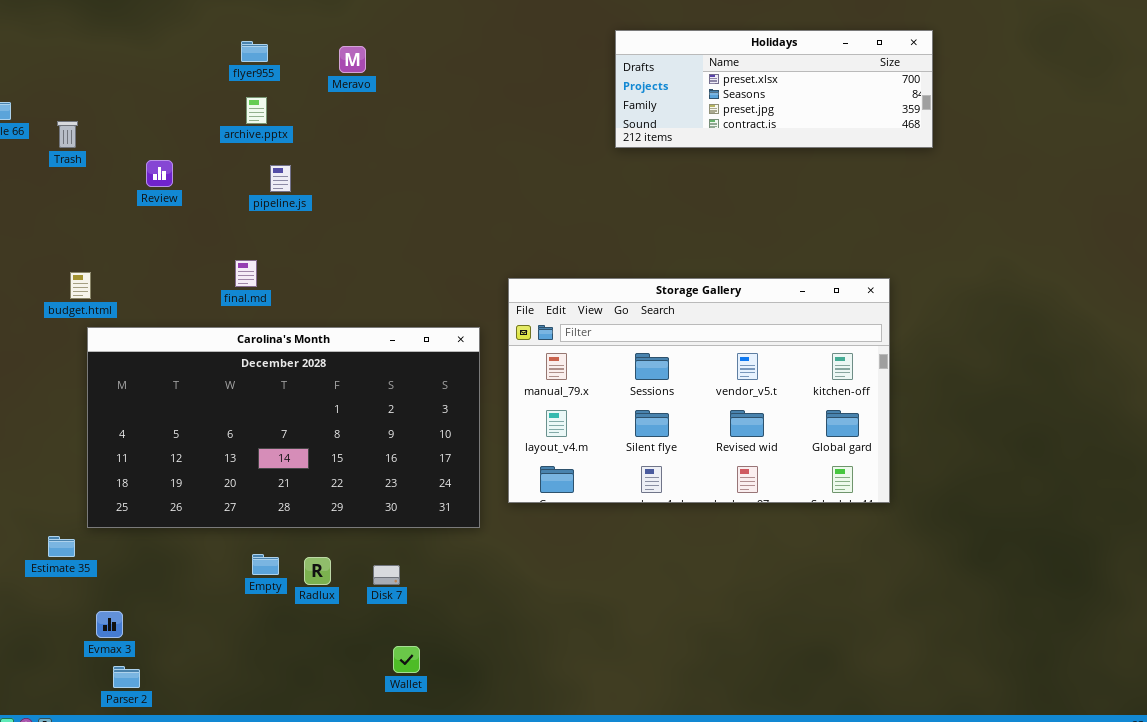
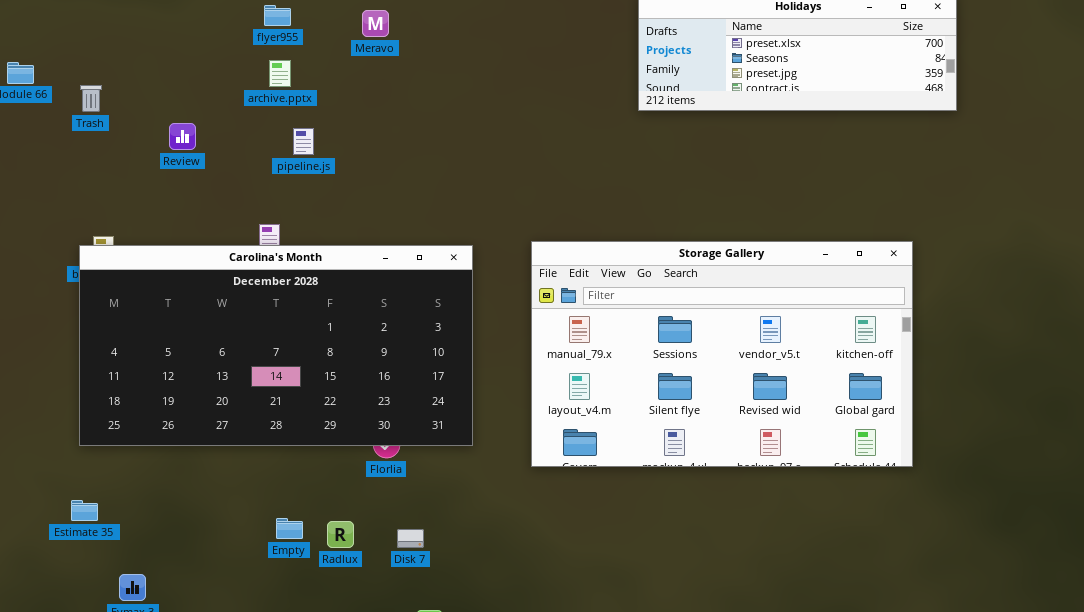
Carolina's Month: [87,327,480,528] -> [79,245,473,446], moved

